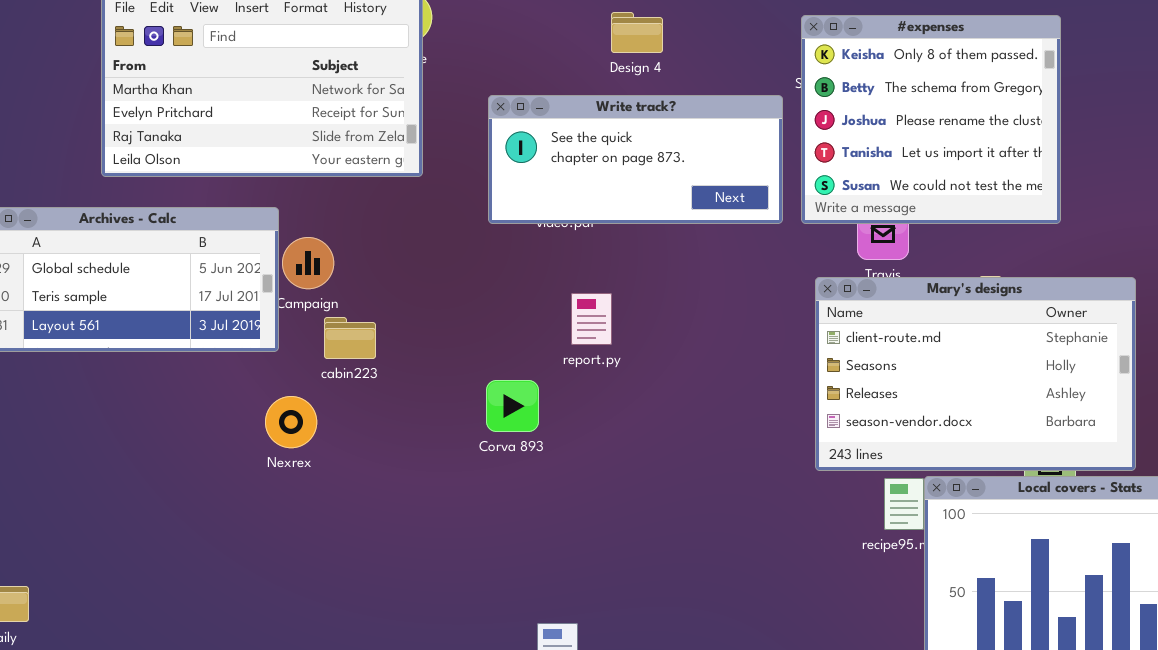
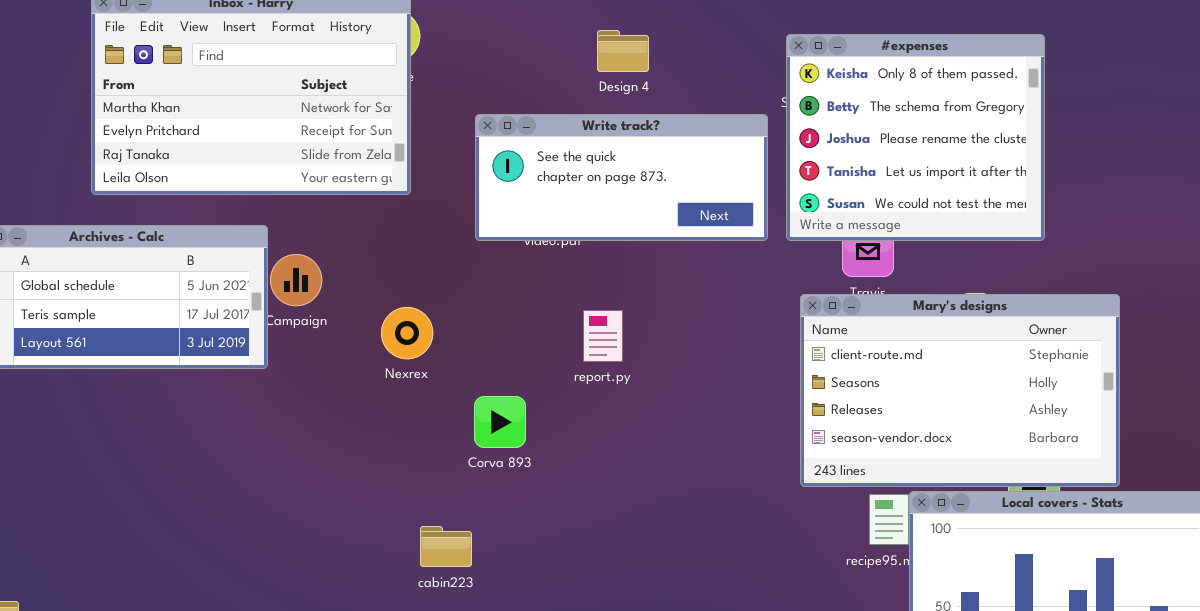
report.py: [571,293,612,345] -> [583,310,623,362], moved
cabin223: [324,317,376,359] -> [420,526,472,567], moved
Nexrex: [265,396,317,448] -> [381,307,433,359], moved

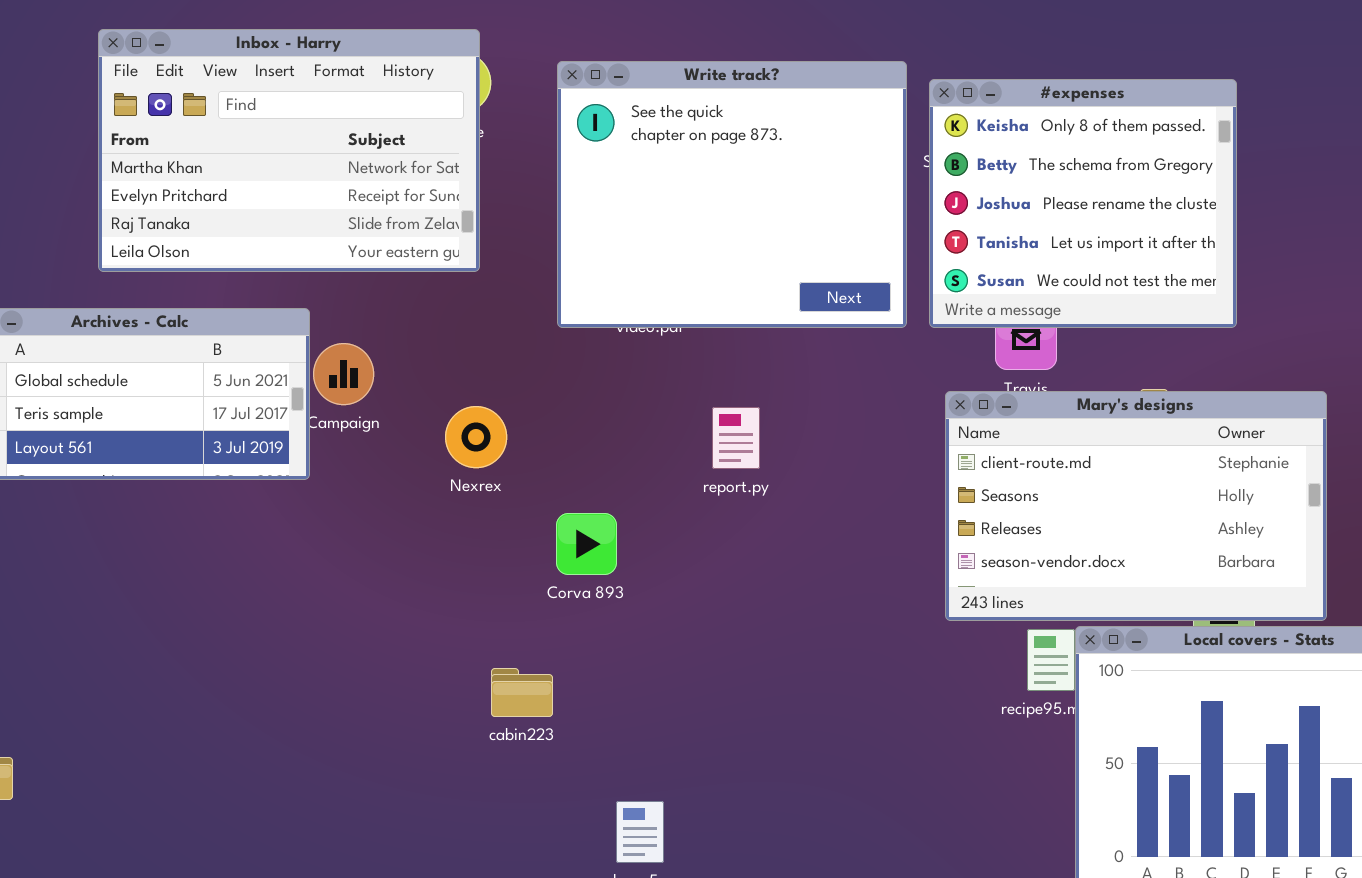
Write track?: [475,114,768,241] -> [557,61,907,328], resized
report.py: [583,310,623,362] -> [712,407,760,469], moved

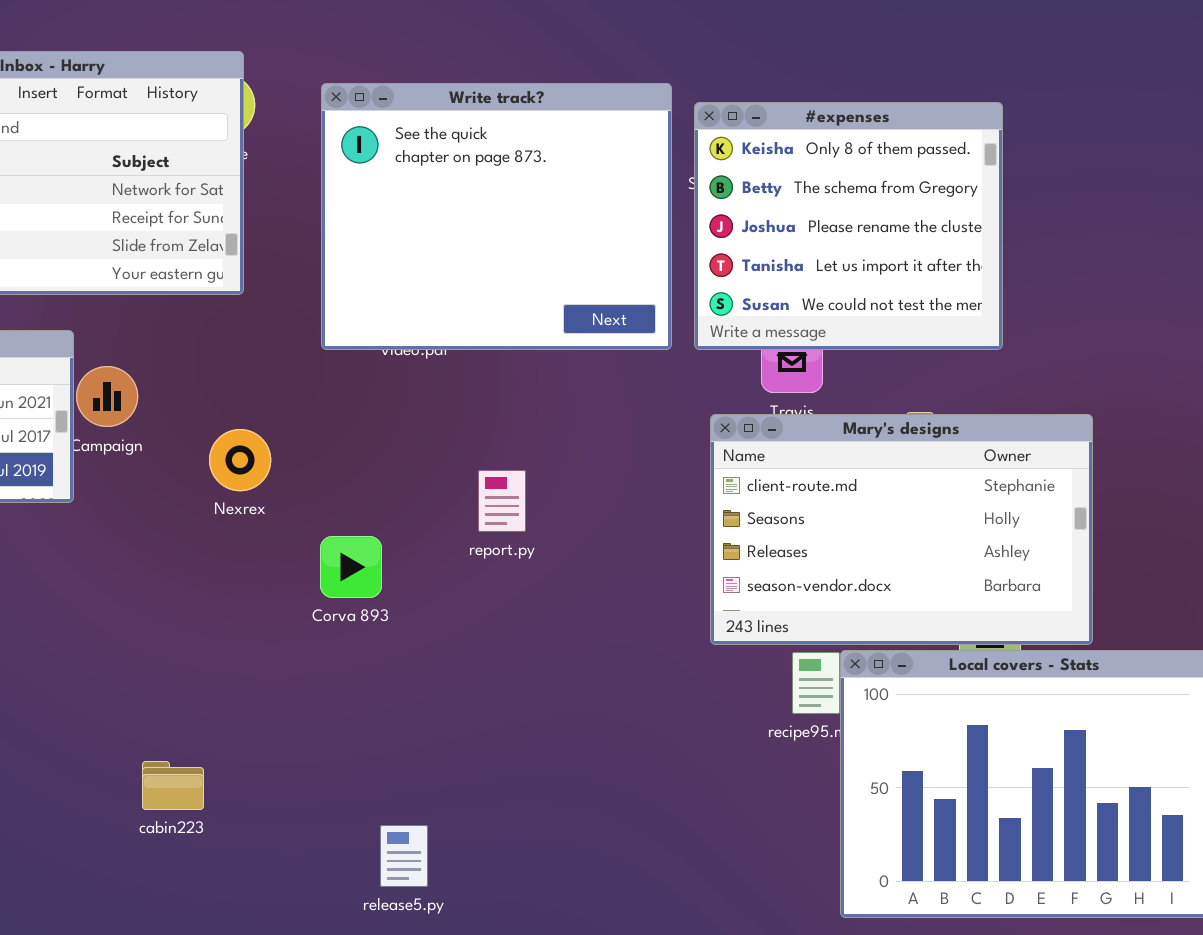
report.py: [712,407,760,469] -> [478,470,526,532], moved
cabin223: [491,668,553,717] -> [142,761,204,810], moved

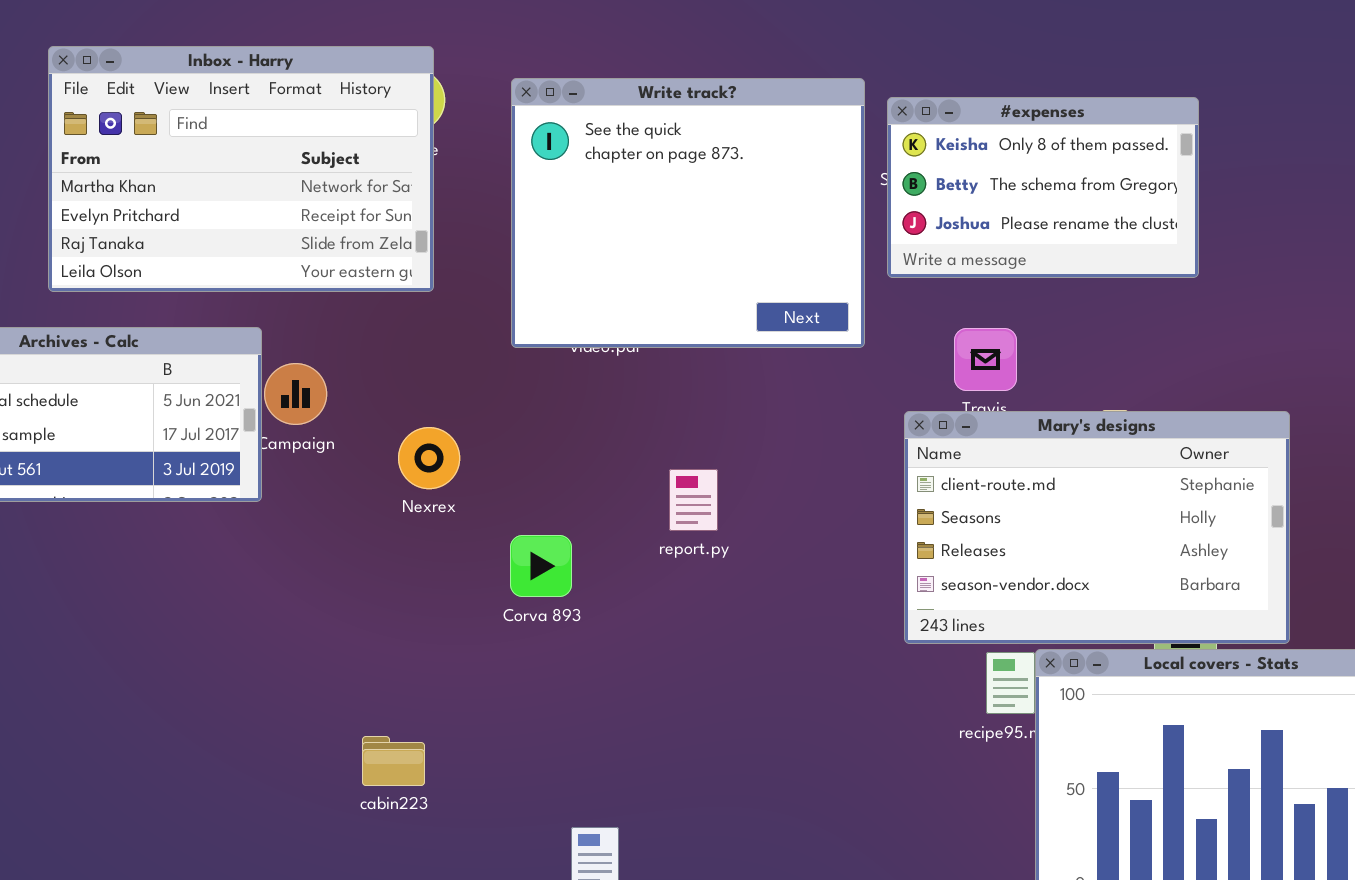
#expenses: [694,102,1003,350] -> [887,97,1199,278], resized
cabin223: [142,761,204,810] -> [362,736,425,786], moved

